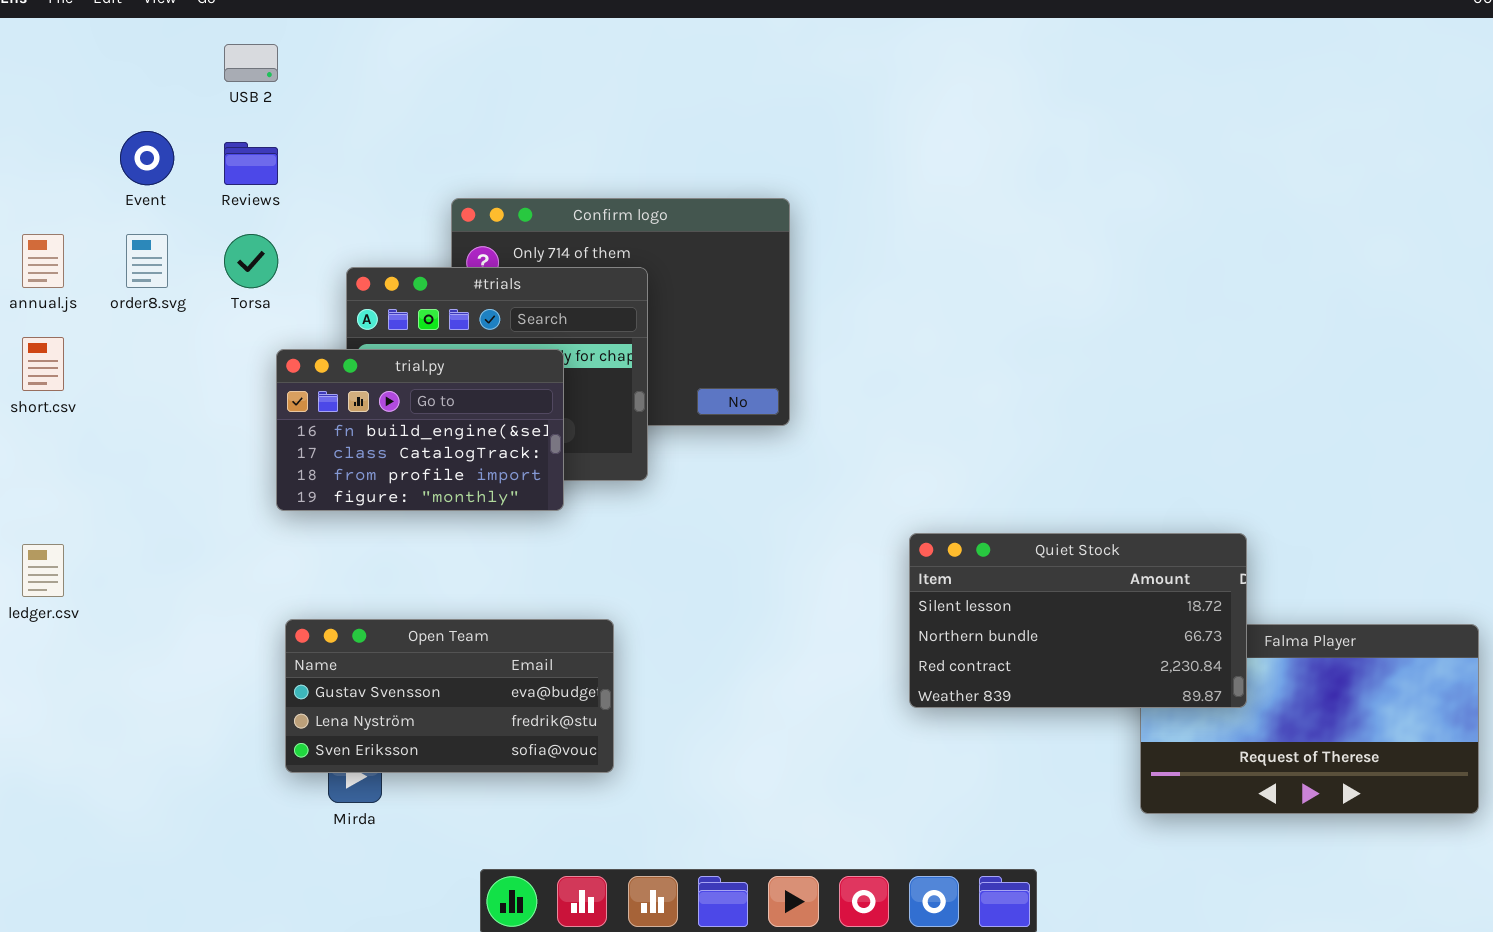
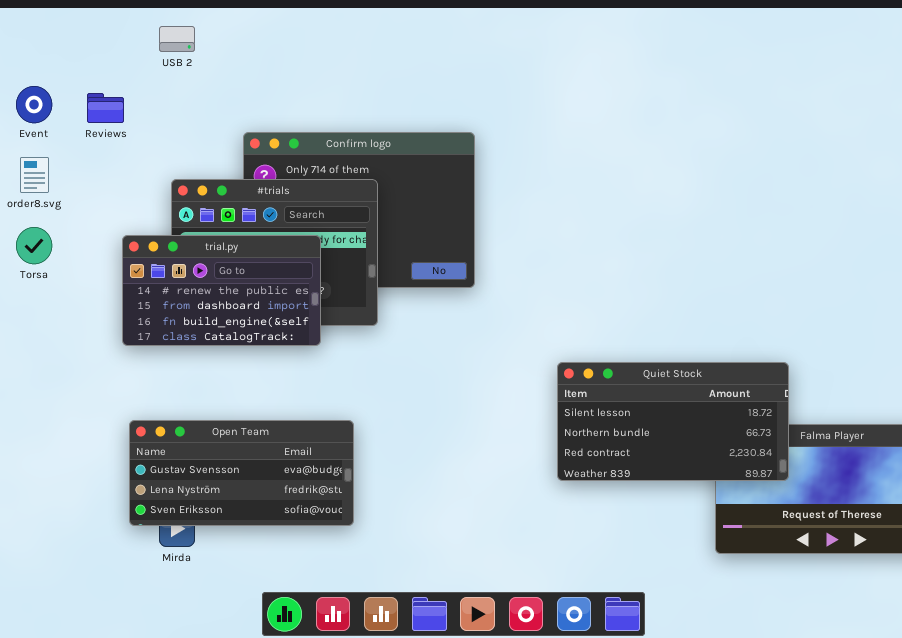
USB 2: [224,44,278,82] -> [159,26,195,52], moved
Torsa: [224,234,278,288] -> [16,227,52,264], moved
trial.py: [276,349,564,511] -> [122,235,321,346], scrolled up 2 rows

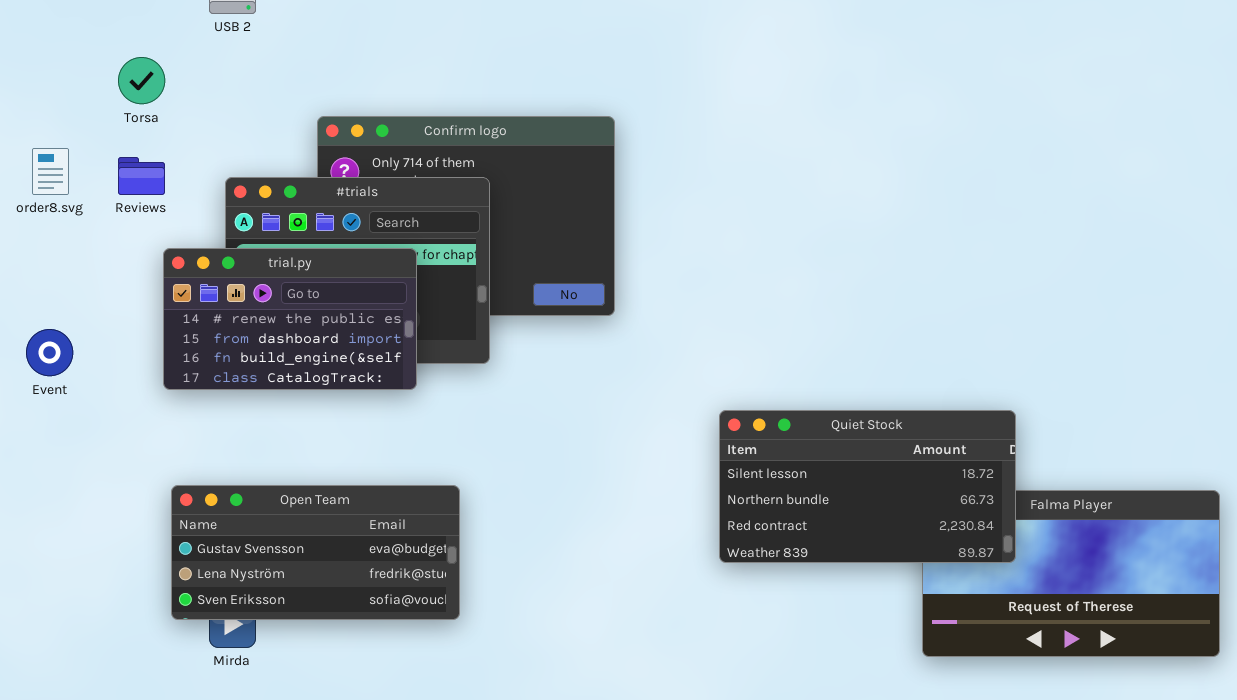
Event: [16,86,52,123] -> [26,329,73,376], moved
Reviews: [87,93,124,123] -> [118,157,165,195], moved
Torsa: [16,227,52,264] -> [118,57,165,104], moved

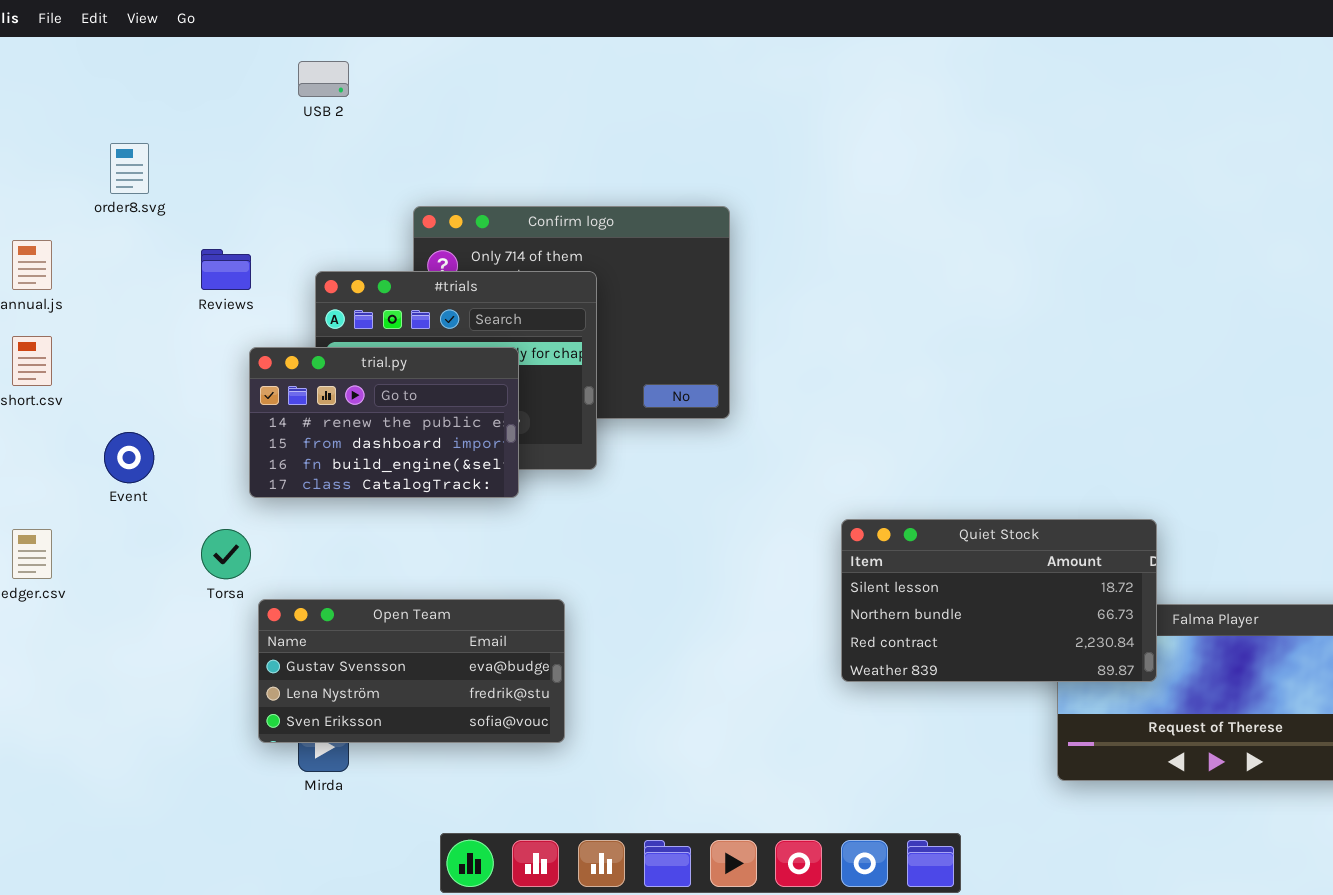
Torsa: [118,57,165,104] -> [201,529,251,579], moved
order8.svg: [32,148,69,195] -> [110,143,149,194], moved

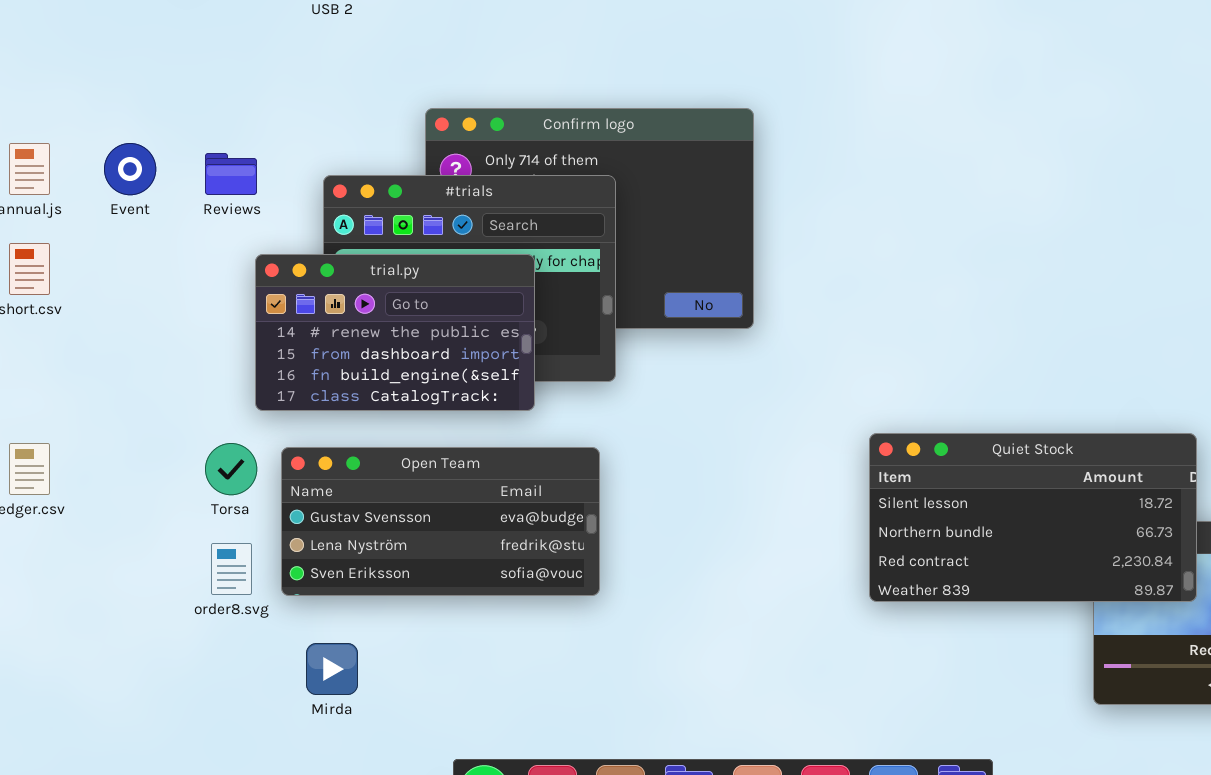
order8.svg: [110,143,149,194] -> [211,543,252,595], moved
Event: [104,432,154,483] -> [104,143,156,195], moved
Open Team: [258,599,565,743] -> [281,447,600,596], moved

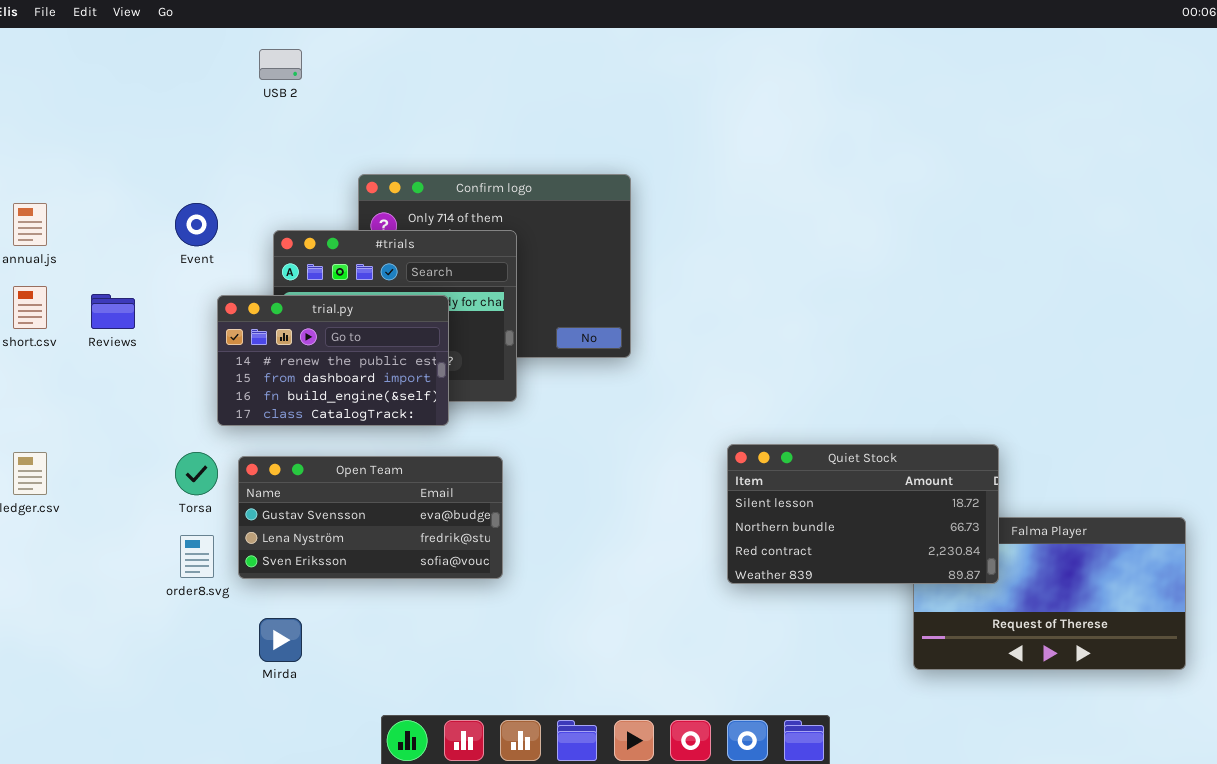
Event: [104,143,156,195] -> [175,203,218,246], moved
Reviews: [205,153,257,195] -> [91,294,135,329], moved

